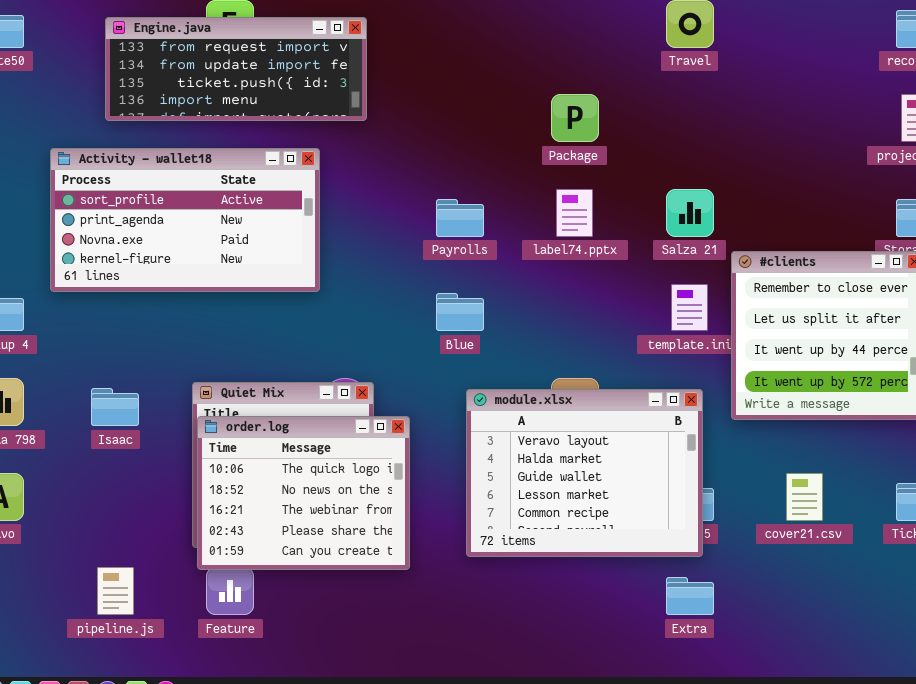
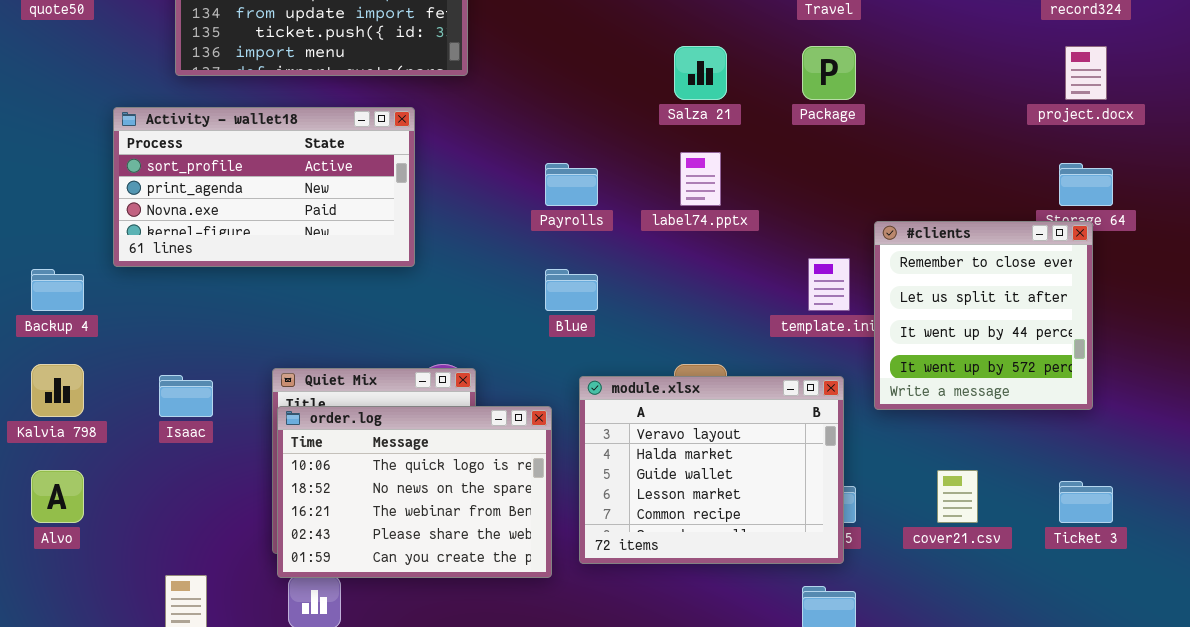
Package: [551,94,599,142] -> [802,46,856,100], moved
Salza 21: [666,189,714,237] -> [674,46,727,100], moved
order.log: [197,416,410,570] -> [277,406,552,578], resized

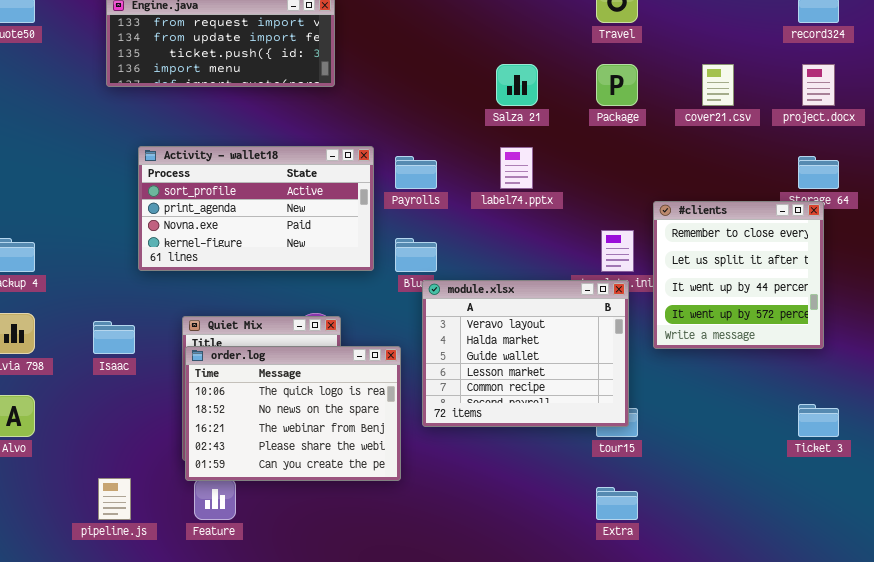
Activity - wallet18: [113,107,415,267] -> [138,146,374,271], moved
module.xlsx: [579,376,844,564] -> [422,280,629,427], moved
cover21.csv: [937,470,978,523] -> [702,64,734,106], moved

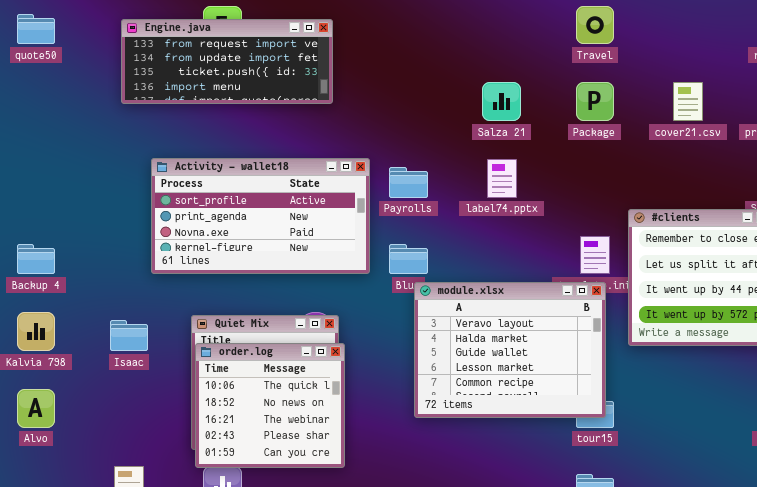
order.log: [185,346,401,481] -> [195,343,345,468], resized

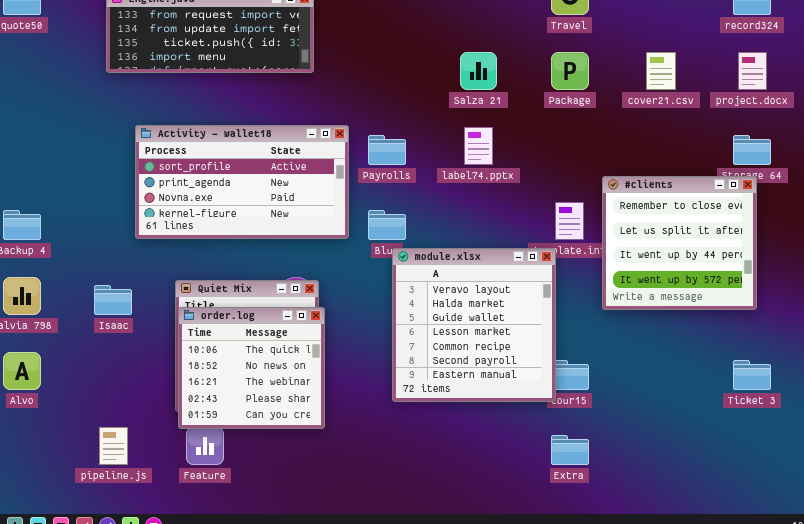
module.xlsx: [414,282,606,418] -> [392,248,556,402], resized

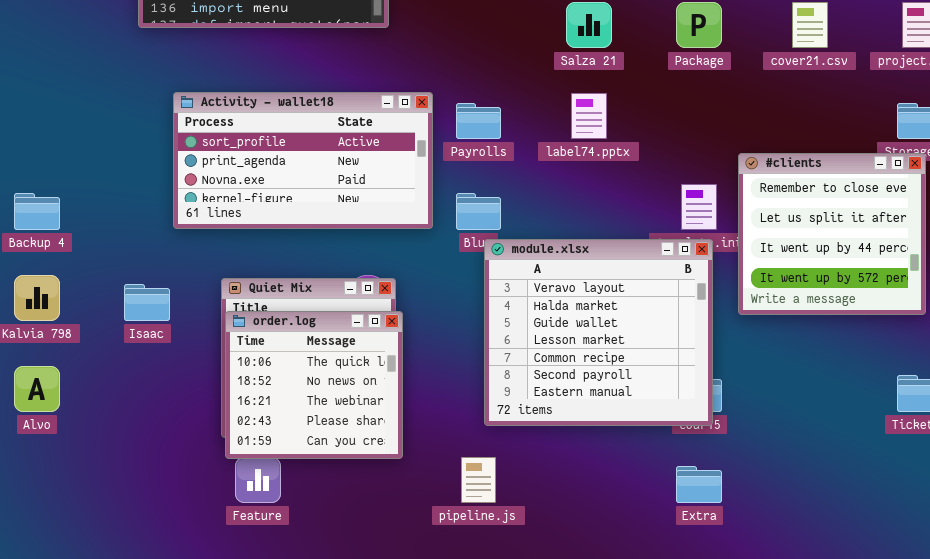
module.xlsx: [392,248,556,402] -> [484,239,713,426], resized
pipeline.js: [99,427,128,465] -> [461,457,496,503], moved

